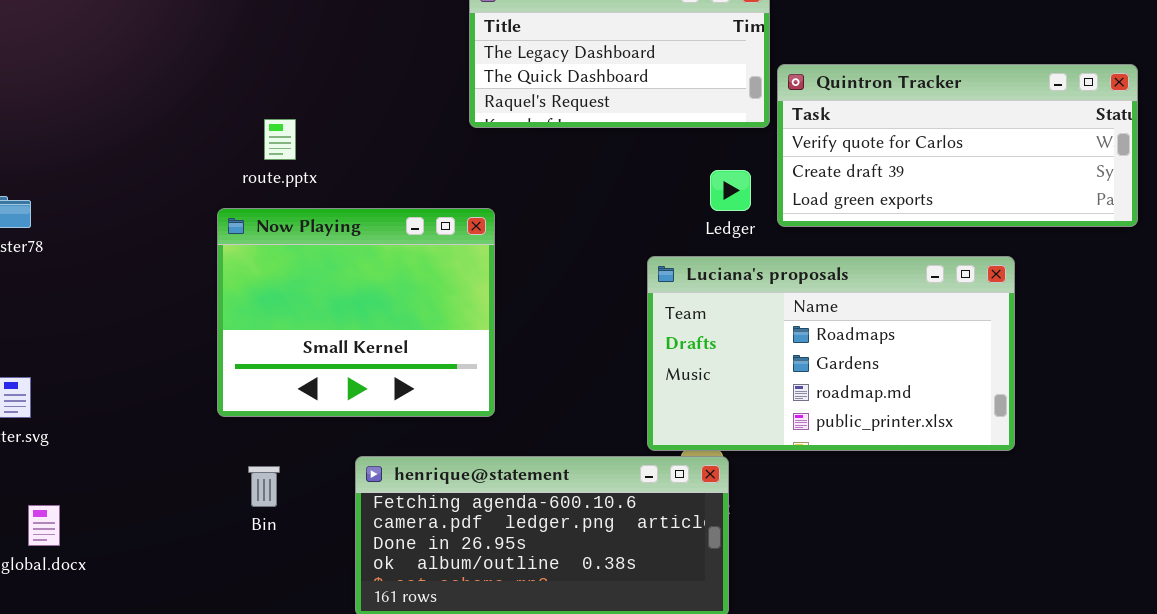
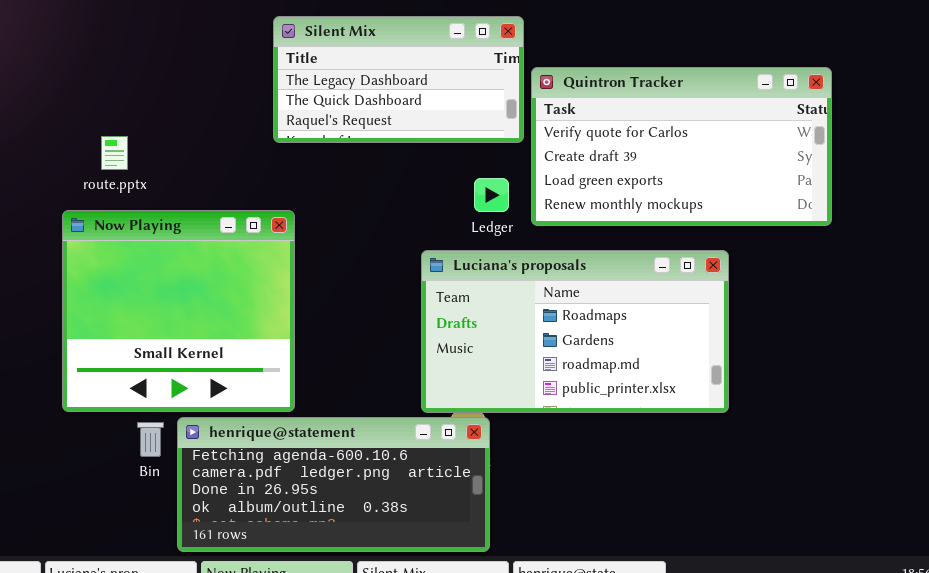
Quintron Tracker: [777,64,1138,227] -> [531,67,832,226], resized
Now Playing: [217,208,495,417] -> [62,210,295,412], resized
Bin: [248,466,280,507] -> [137,422,164,457], moved

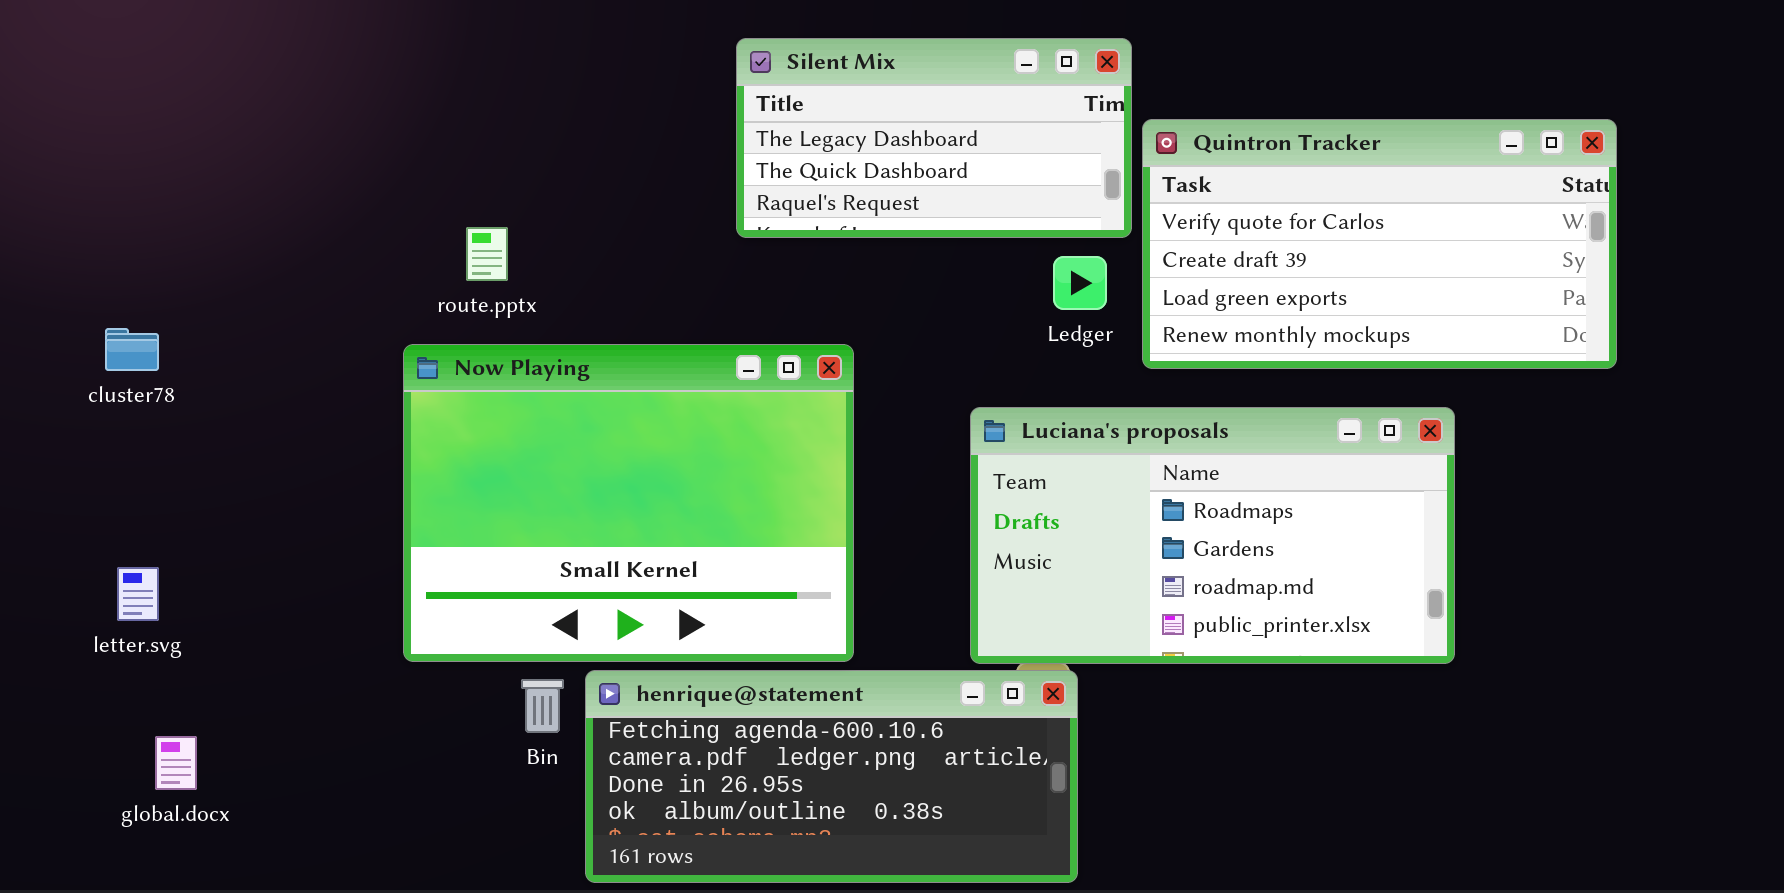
Ledger: [474,178,509,212] -> [1053,256,1107,310], moved
Now Playing: [62,210,295,412] -> [403,344,854,662], resized

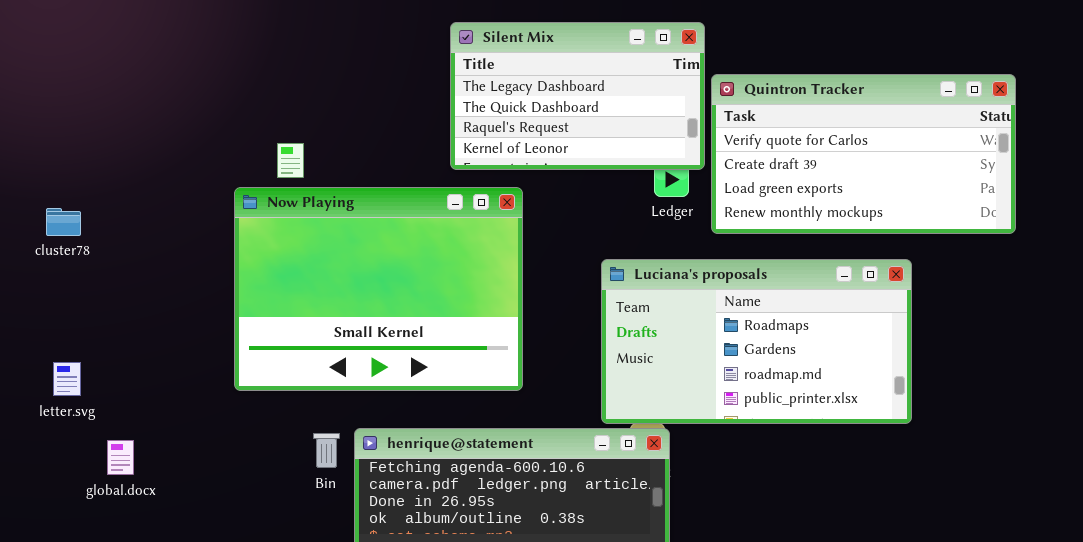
Silent Mix: [736,38,1132,238] -> [450,22,705,170], resized
Now Playing: [403,344,854,662] -> [234,187,523,391], moved
global.docx: [155,736,197,790] -> [107,440,134,475], moved

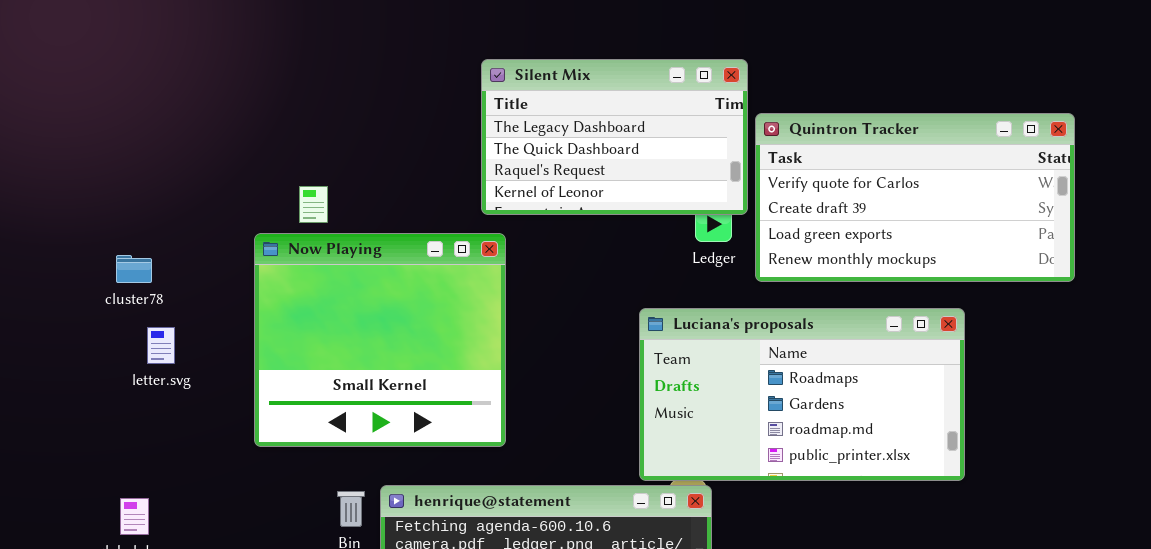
Now Playing: [234,187,523,391] -> [254,233,506,447], resized
cluster78: [46,208,81,236] -> [116,255,152,283], moved
letter.svg: [53,362,81,396] -> [147,327,175,364], moved

